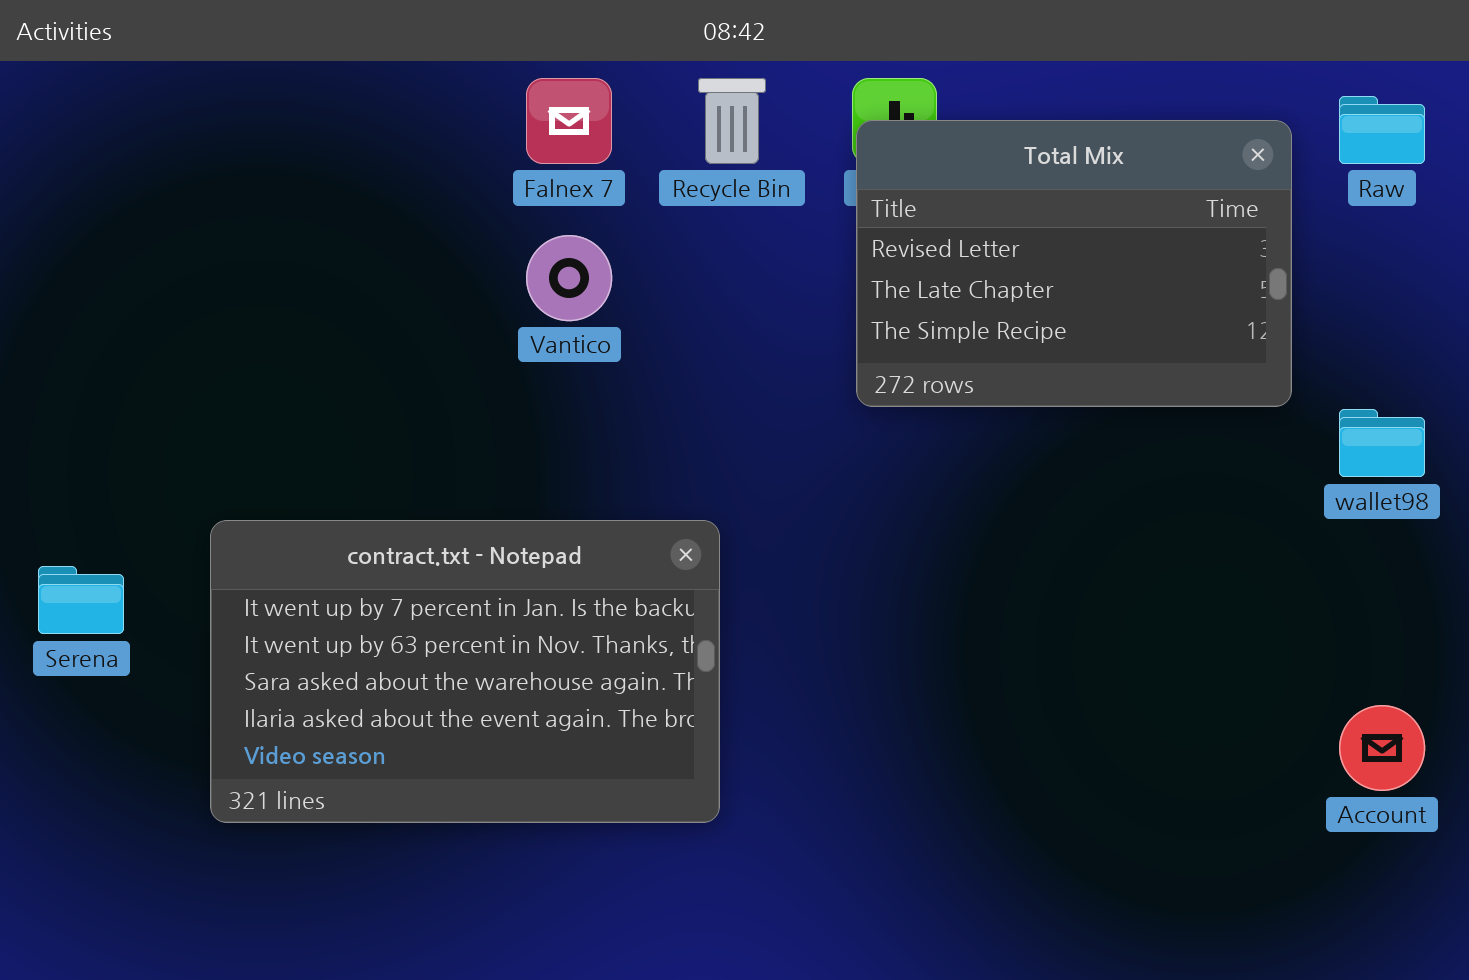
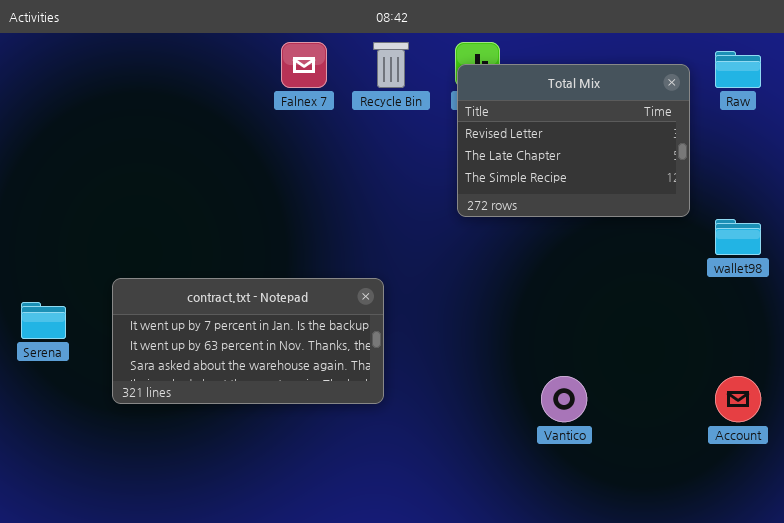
Vantico: [526,235,612,321] -> [541,376,587,422], moved
contract.txt - Notepad: [210,520,720,823] -> [112,278,384,404], resized

